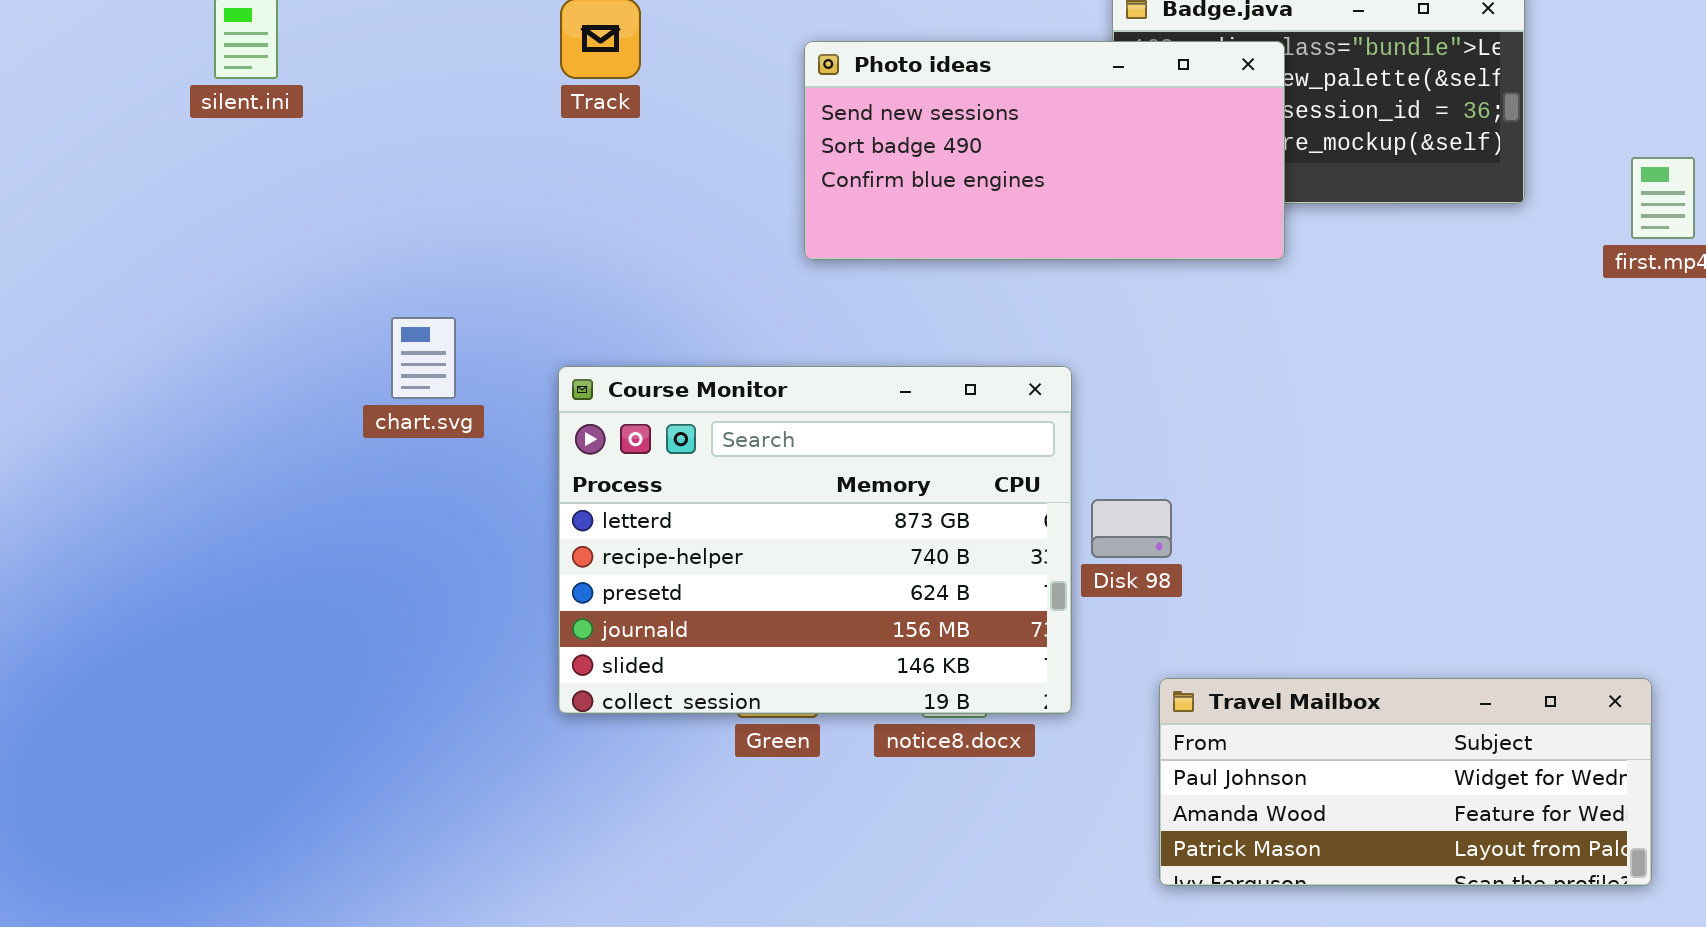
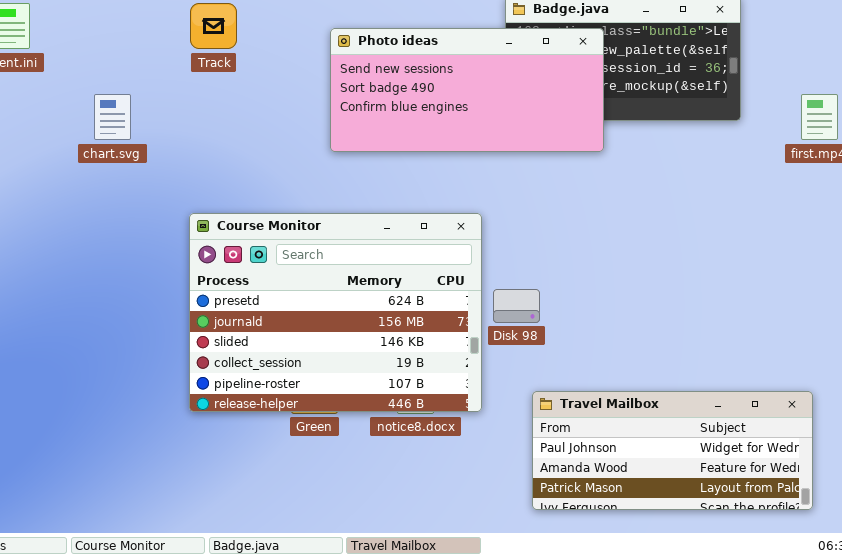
chart.svg: [391,317,456,399] -> [94,94,131,140], moved
Course Monitor: [558,366,1072,714] -> [189,213,482,412], scrolled down 2 rows

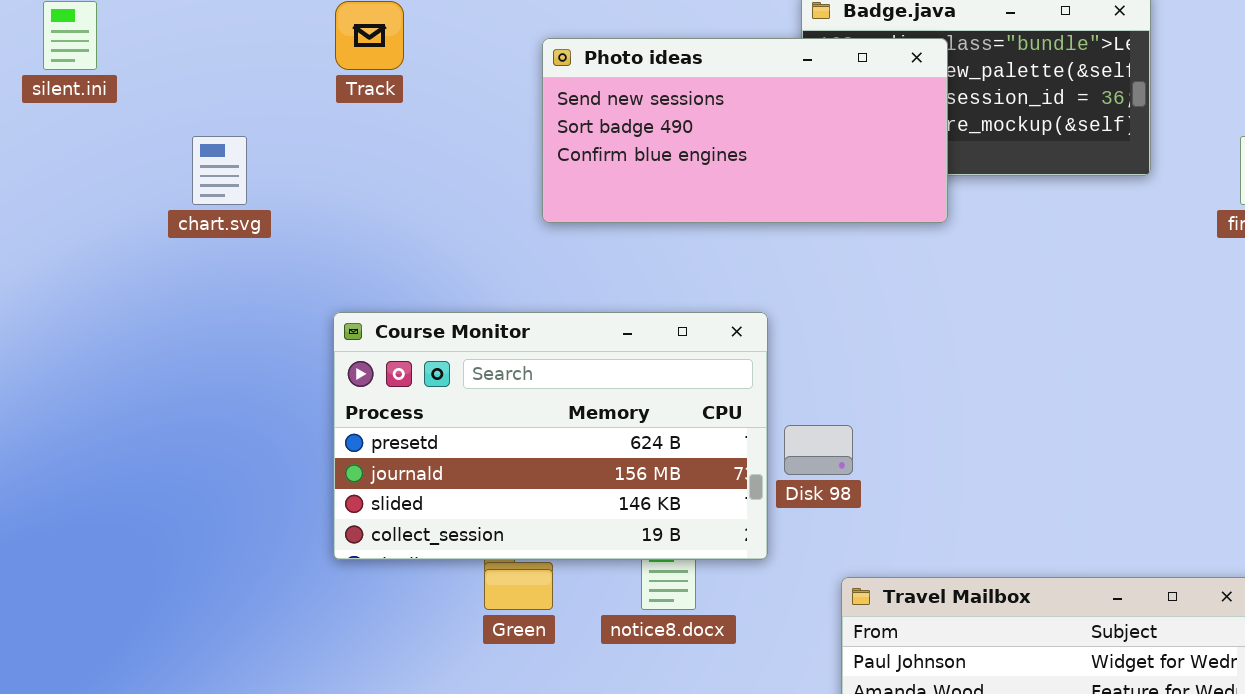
Course Monitor: [189,213,482,412] -> [333,312,768,560], resized

